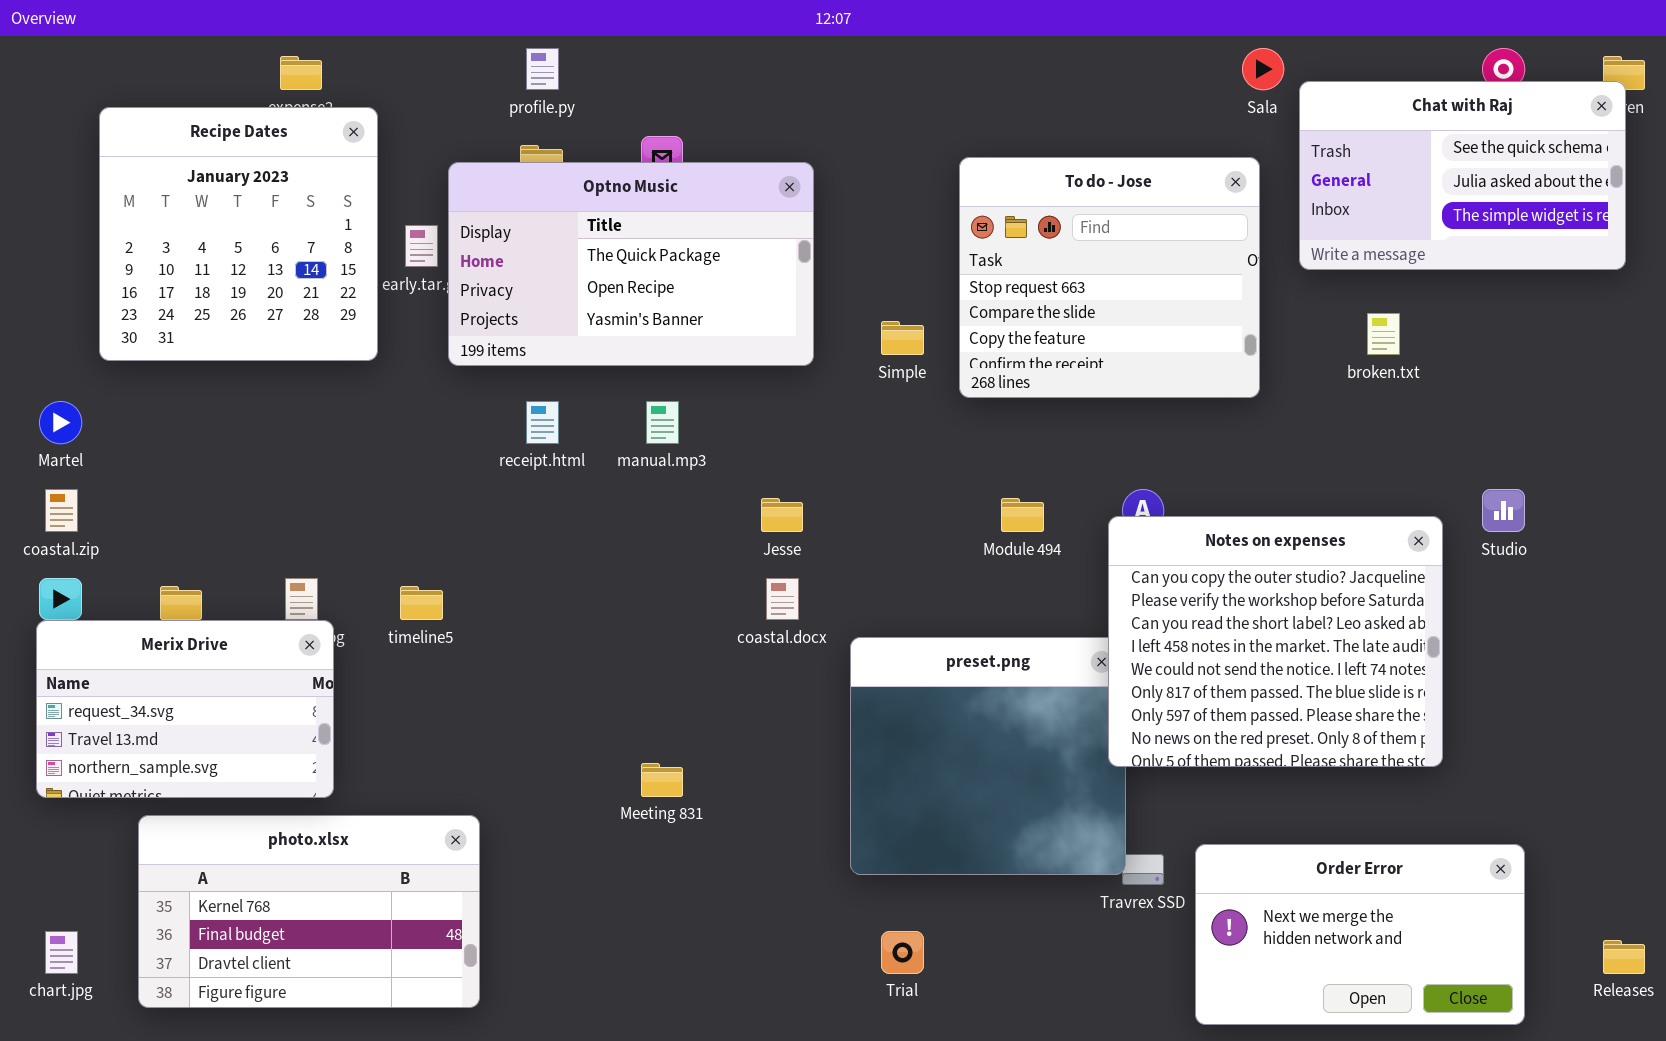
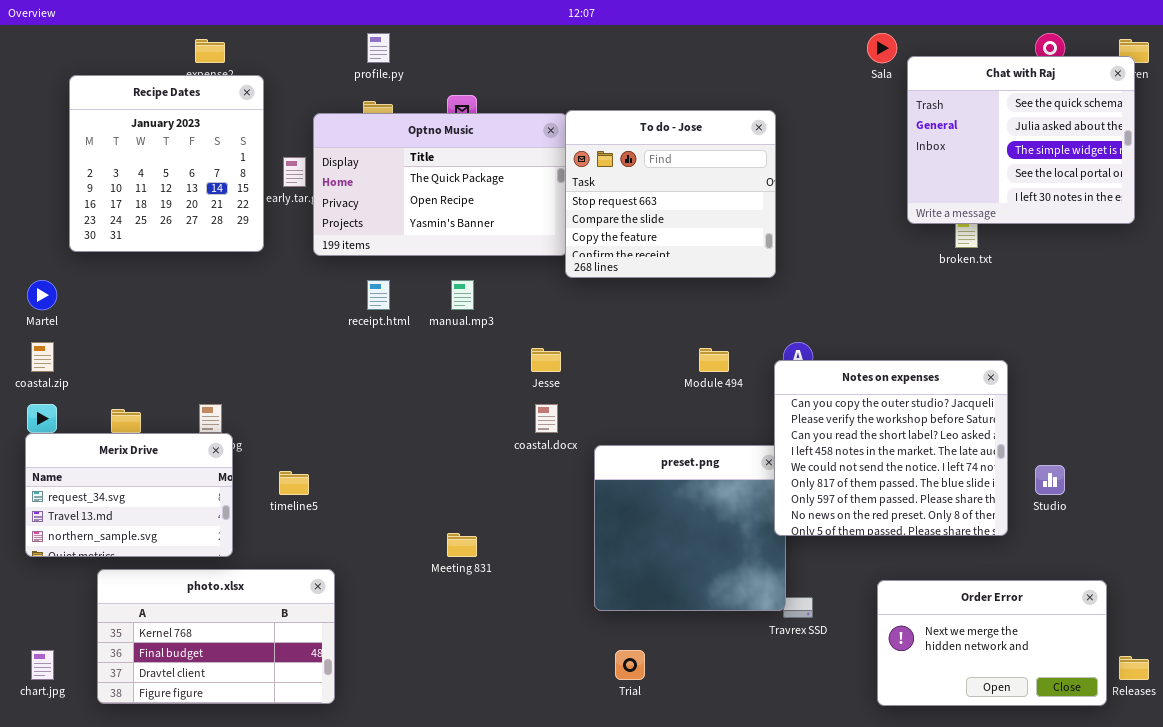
Chat with Raj: [1299,81,1626,270] -> [907,56,1135,224], resized
To do - Jose: [959,157,1260,398] -> [565,110,776,278], moved
Studio: [1482,489,1525,532] -> [1035,465,1065,495], moved
timeline5: [400,586,443,620] -> [279,471,309,495], moved
Order Error: [1195,844,1525,1025] -> [877,580,1107,706], moved

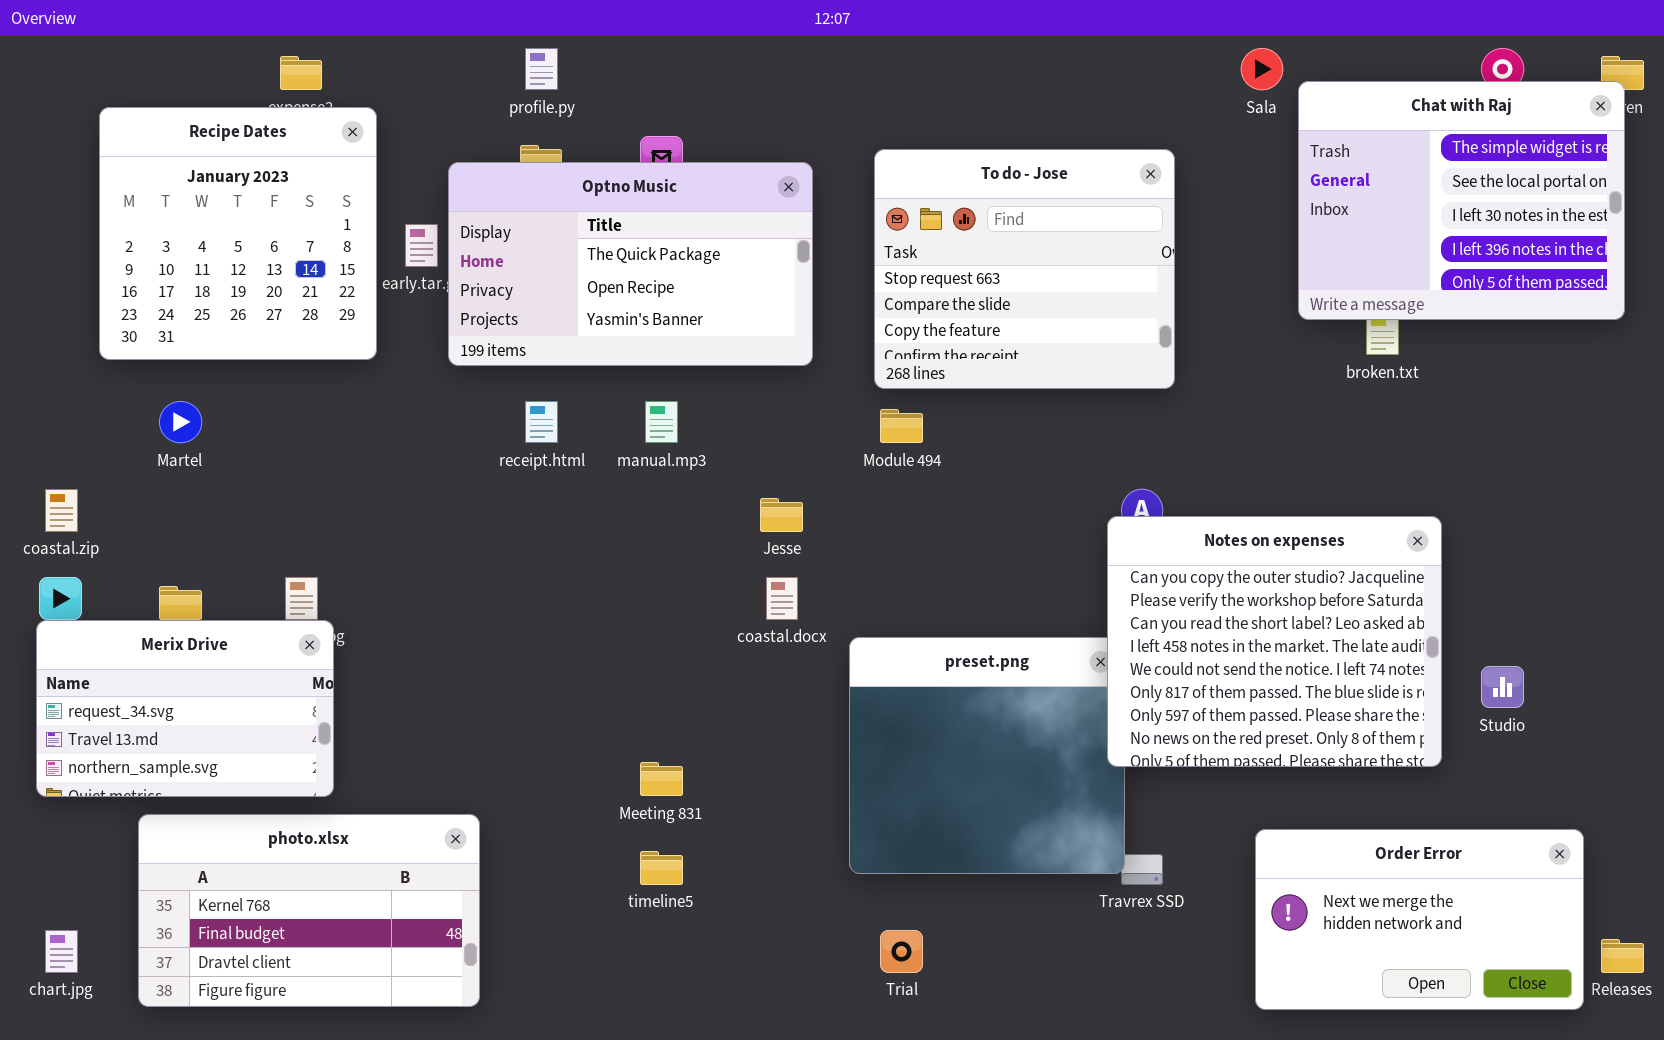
Chat with Raj: [907,56,1135,224] -> [1298,81,1625,320], scrolled down 2 rows
To do - Jose: [565,110,776,278] -> [874,149,1175,389], moved
Martel: [27,280,57,310] -> [159,401,202,443], moved
Module 494: [699,348,729,372] -> [880,409,923,443], moved
timeline5: [279,471,309,495] -> [640,851,683,885], moved

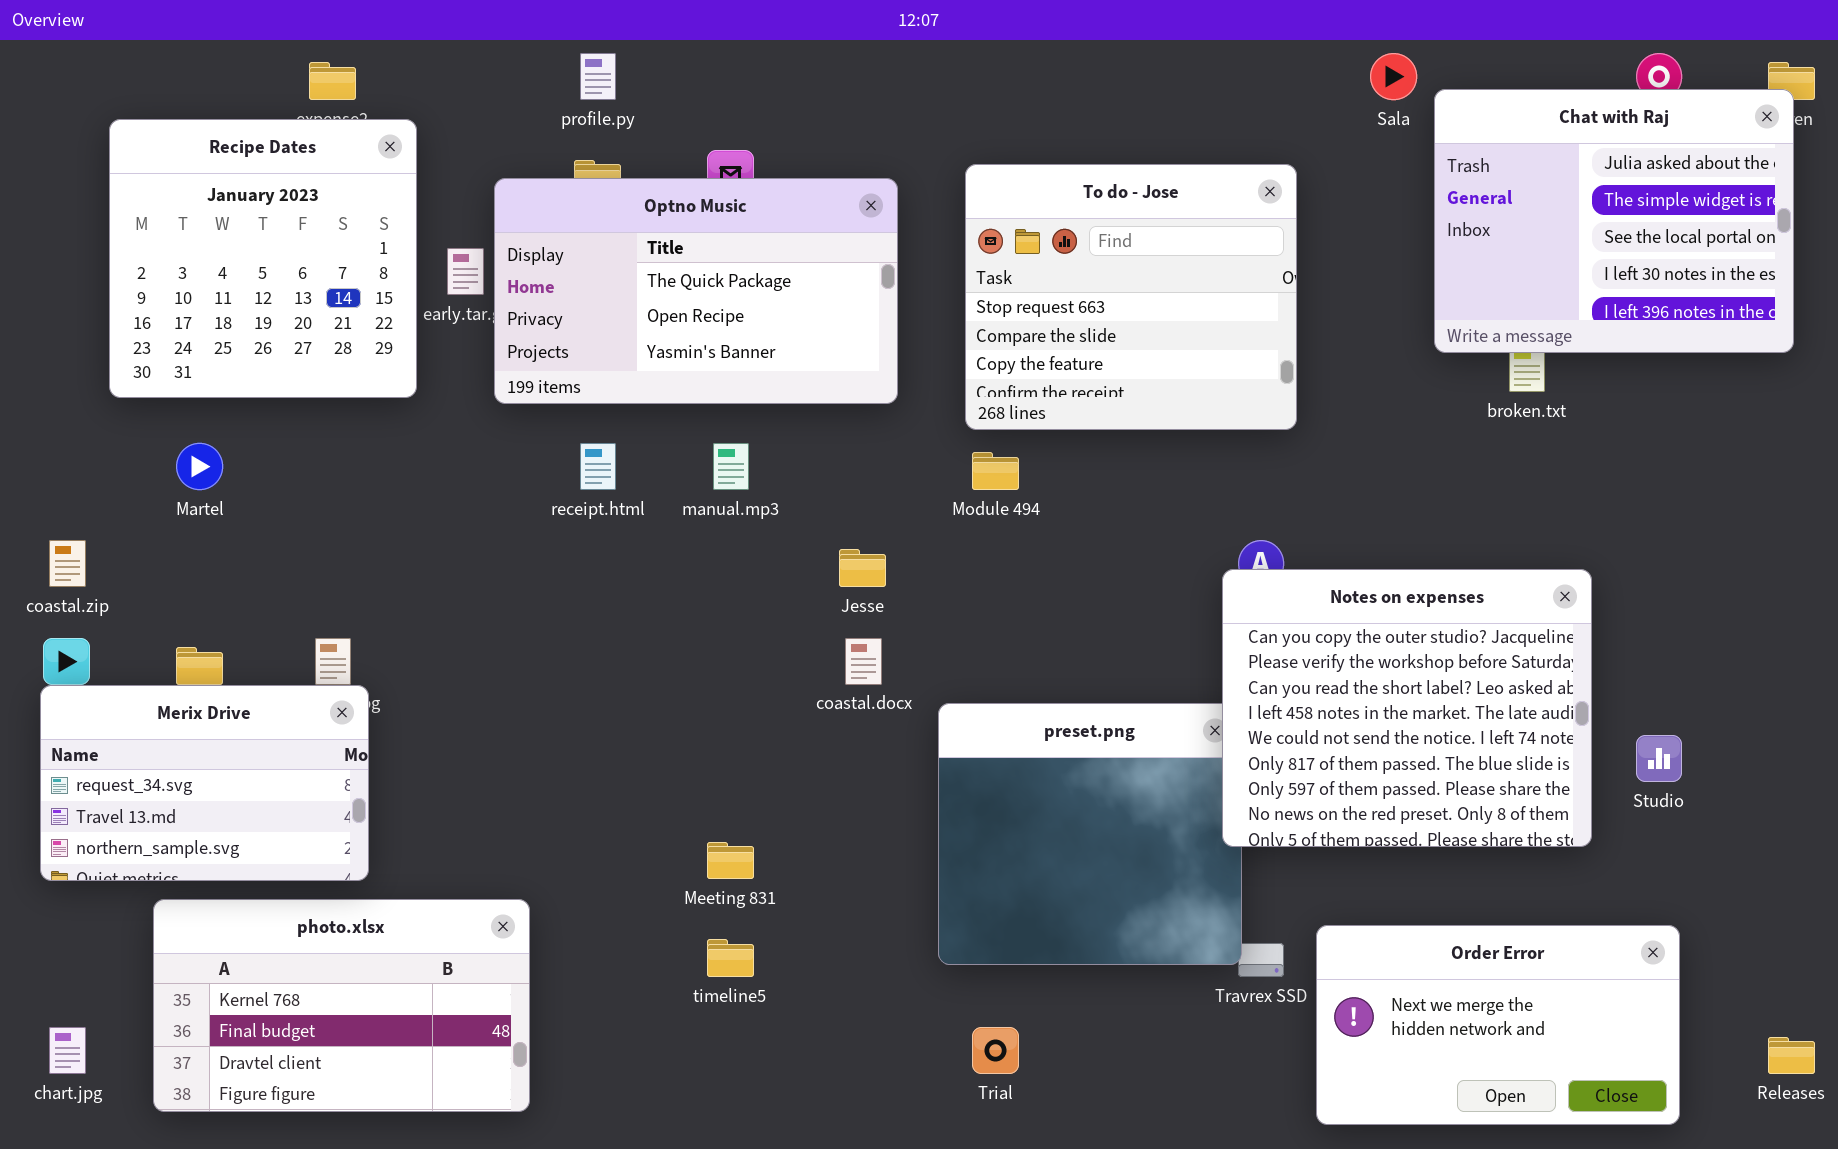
Chat with Raj: [1298,81,1625,320] -> [1434,89,1794,353], scrolled up 1 row
Order Error: [1255,829,1584,1010] -> [1316,925,1680,1125], moved

